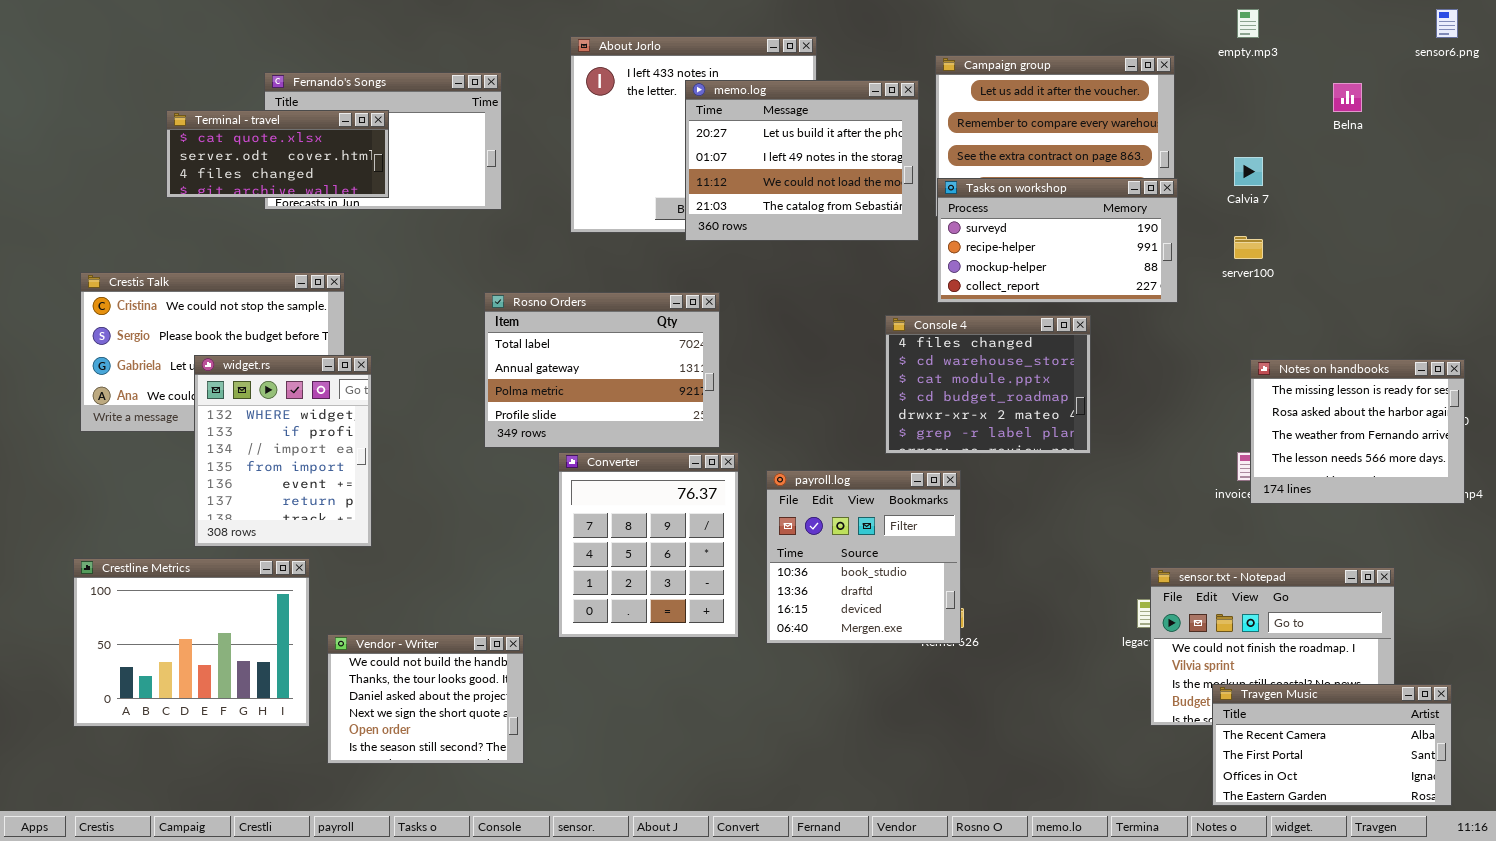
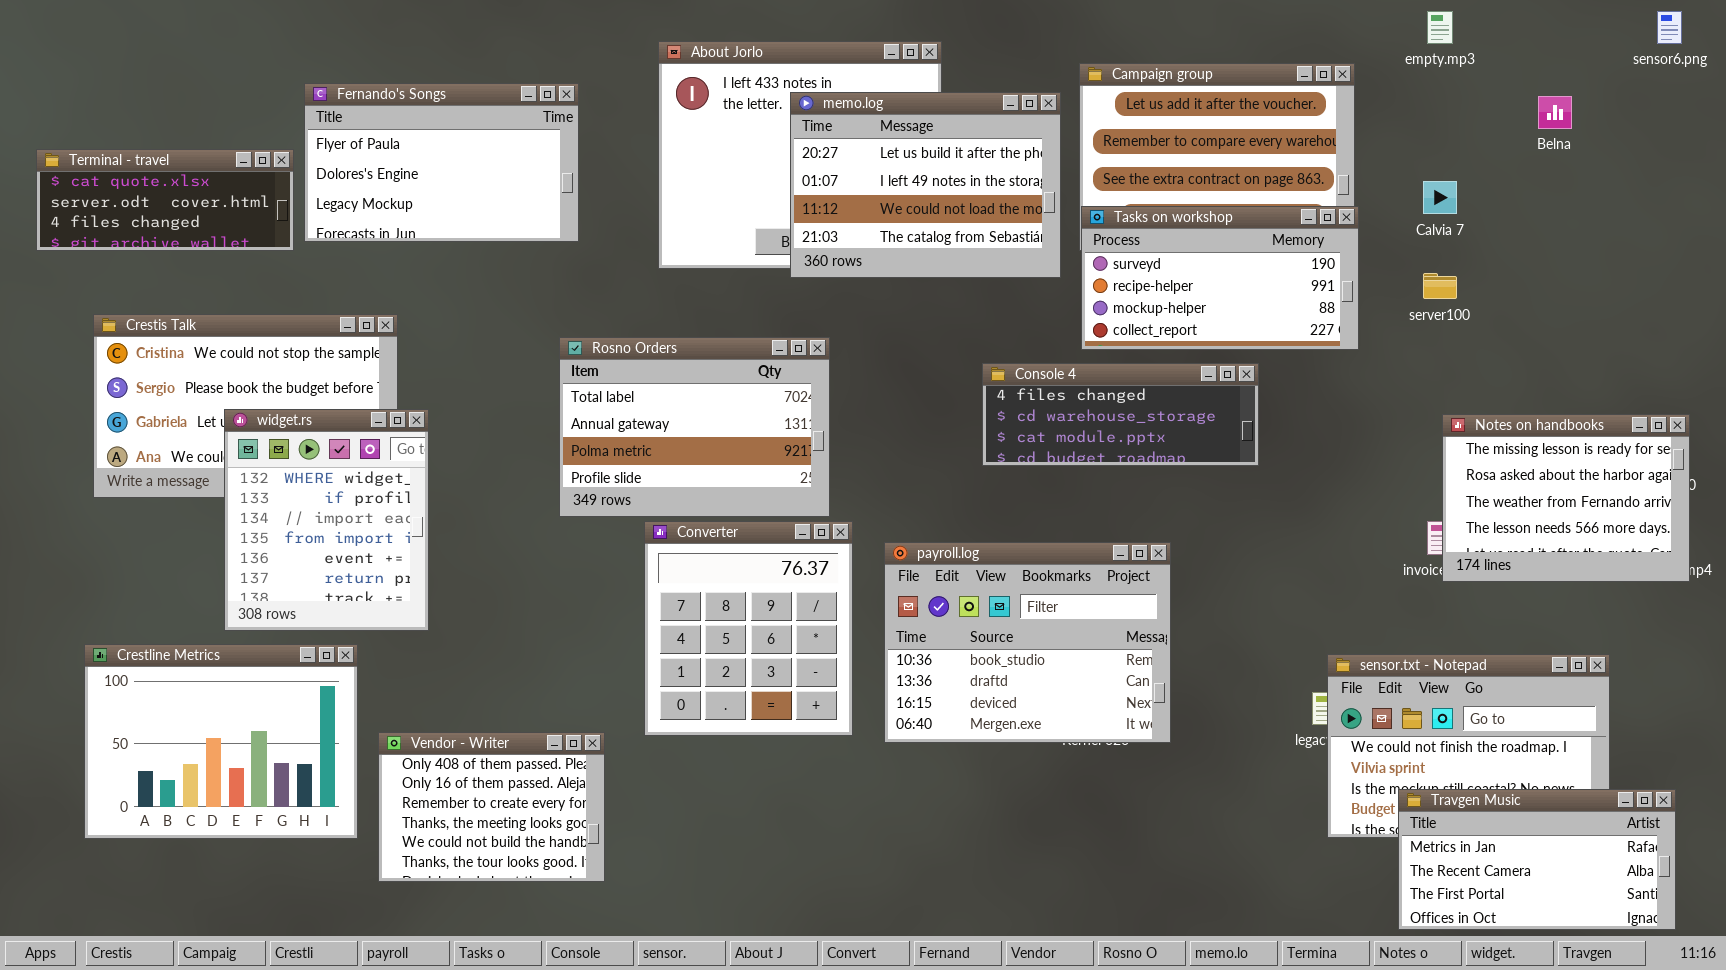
Terminal - travel: [166,110,389,198] -> [36,149,294,251], moved
Console 4: [885,315,1091,454] -> [982,363,1259,466], resized
payroll.log: [766,470,961,644] -> [884,542,1171,743], resized
Vendor - Writer: [327,634,524,764] -> [378,732,605,882], scrolled up 4 rows
Travgen Music: [1212,684,1452,806] -> [1398,789,1676,930], scrolled up 1 row

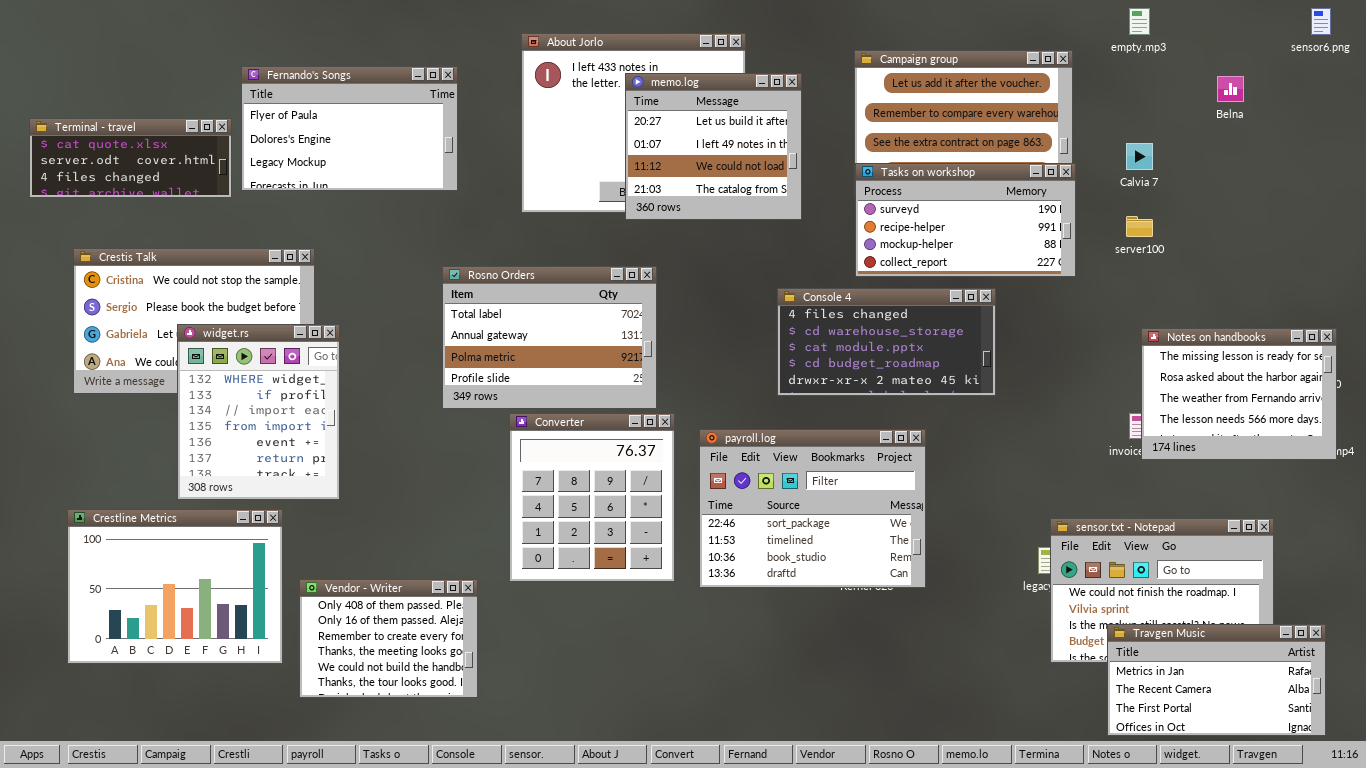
memo.log: [790,92,1061,278] -> [625,73,802,220], resized
Console 4: [982,363,1259,466] -> [777,288,996,396], resized
payroll.log: [884,542,1171,743] -> [699,429,926,588], scrolled up 2 rows

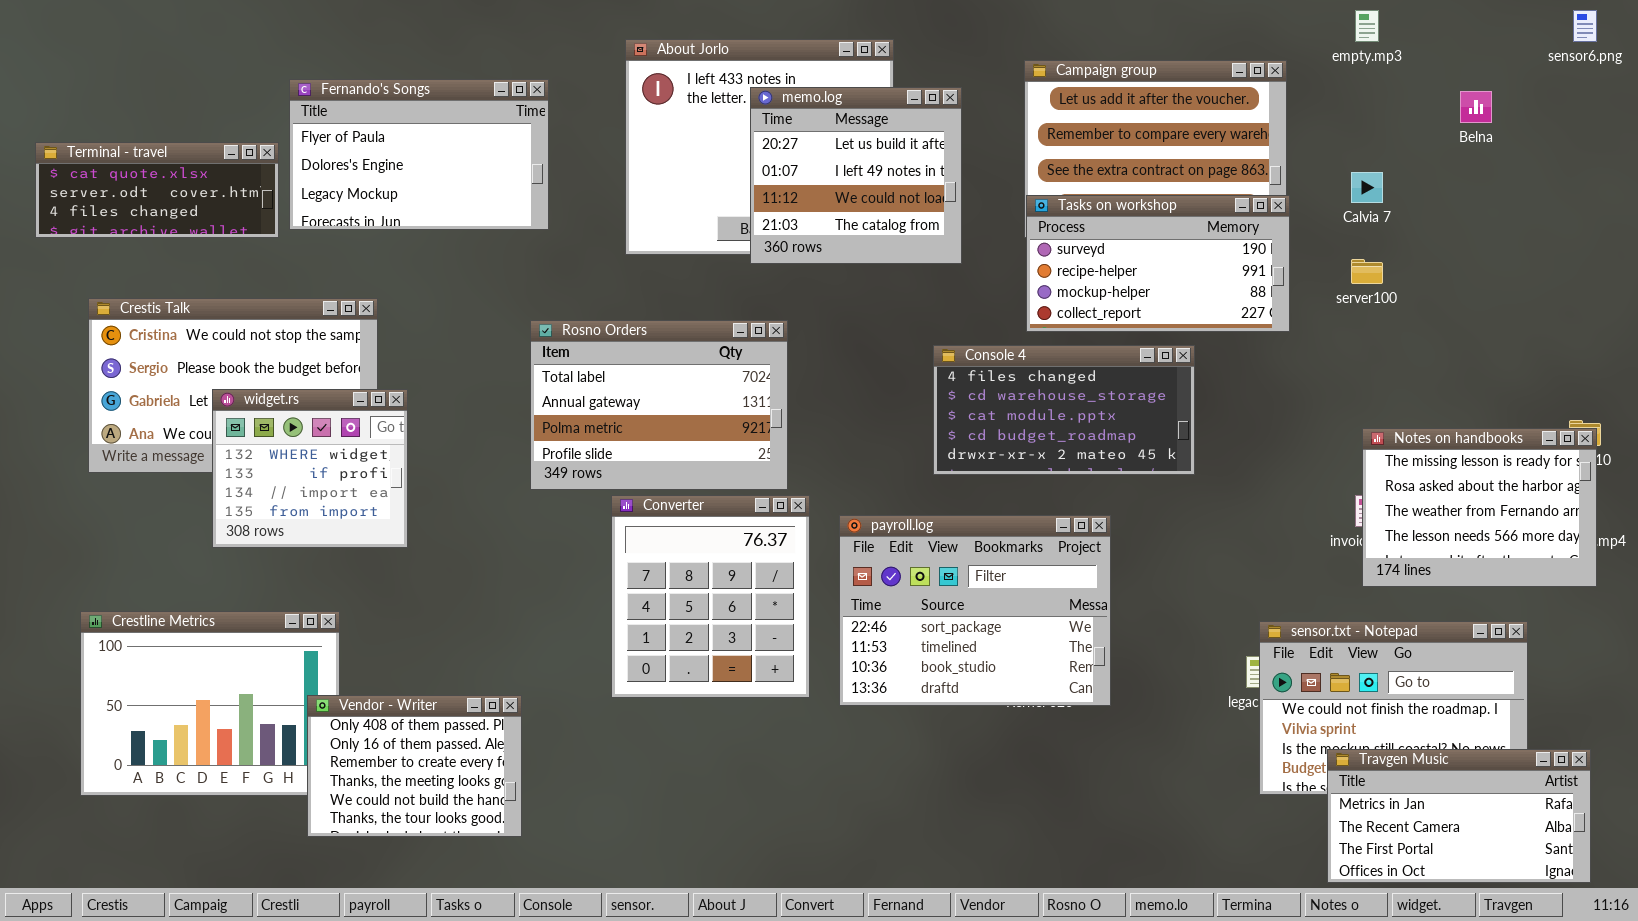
widget.rs: [177,324,340,500] -> [212,389,408,548], resized
Notes on handbooks: [1141,328,1337,460] -> [1362,428,1597,587], moved
Vendor - Writer: [299,579,478,698] -> [307,695,522,837], moved

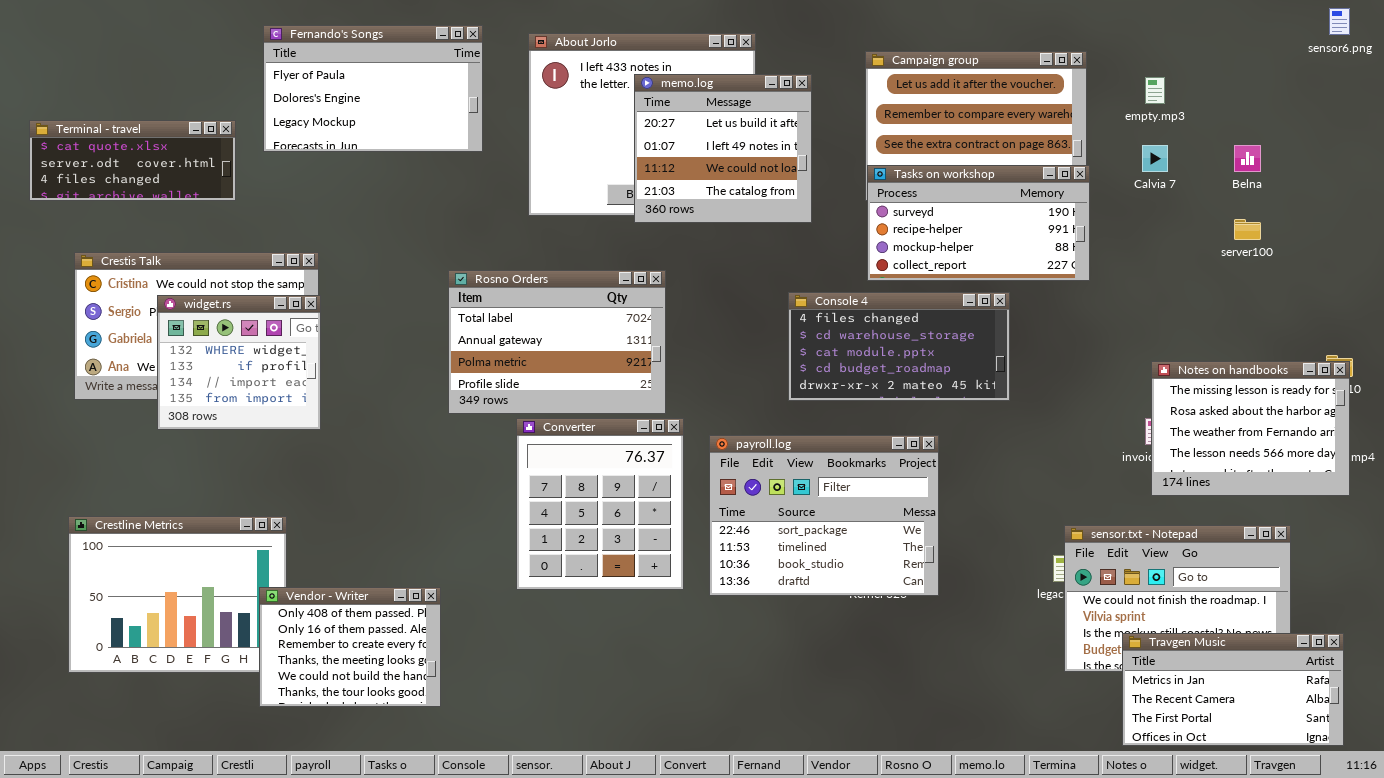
empty.mp3: [1355,10,1379,42] -> [1145,77,1165,104], moved
Fernando's Songs: [289,79,549,230] -> [263,25,483,152], moved
Belna: [1460,91,1492,123] -> [1234,145,1261,172], moved
server100: [1351,259,1383,284] -> [1234,219,1261,240], moved
widget.rs: [212,389,408,548] -> [157,295,321,430], moved

